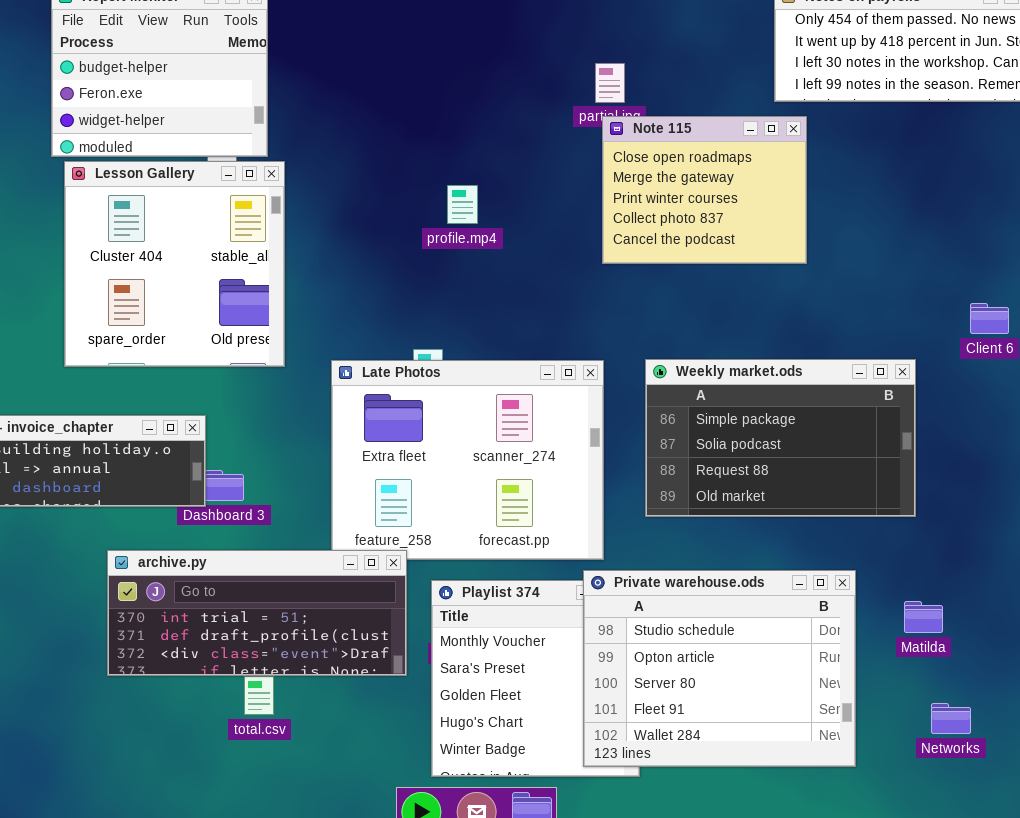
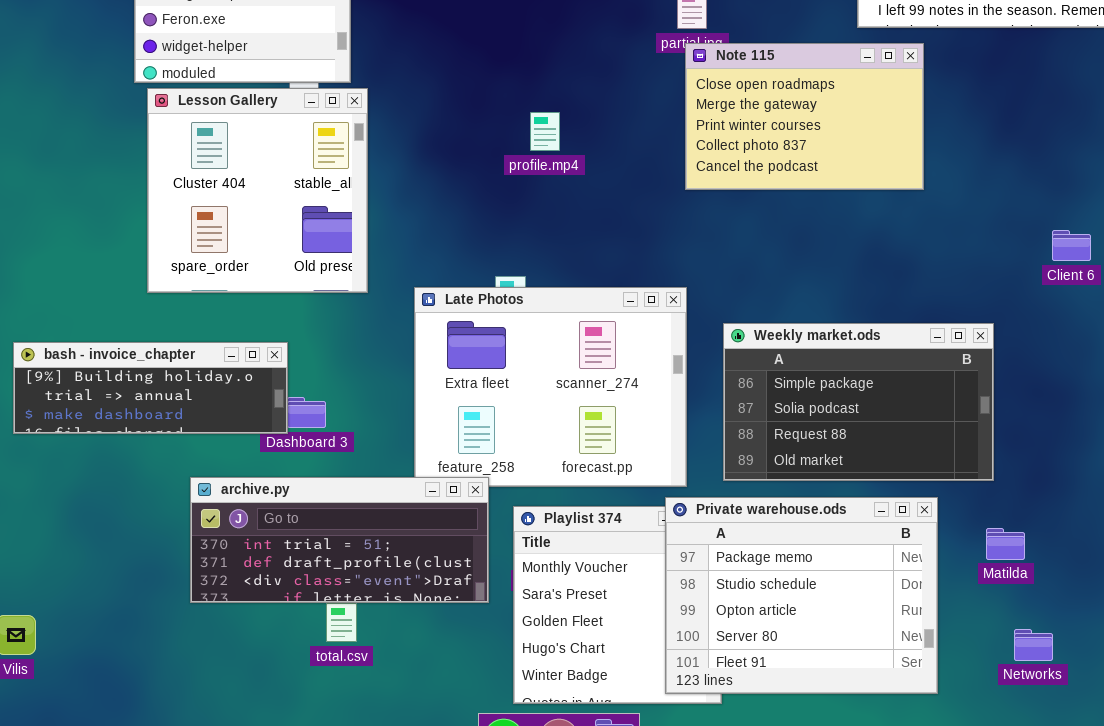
Note 115: [602,116,807,264] -> [685,43,924,190], resized
Weekly market.ods: [645,359,916,517] -> [723,323,994,481], moved
Private warehouse.ods: [583,570,856,767] -> [665,497,938,694], scrolled up 1 row

